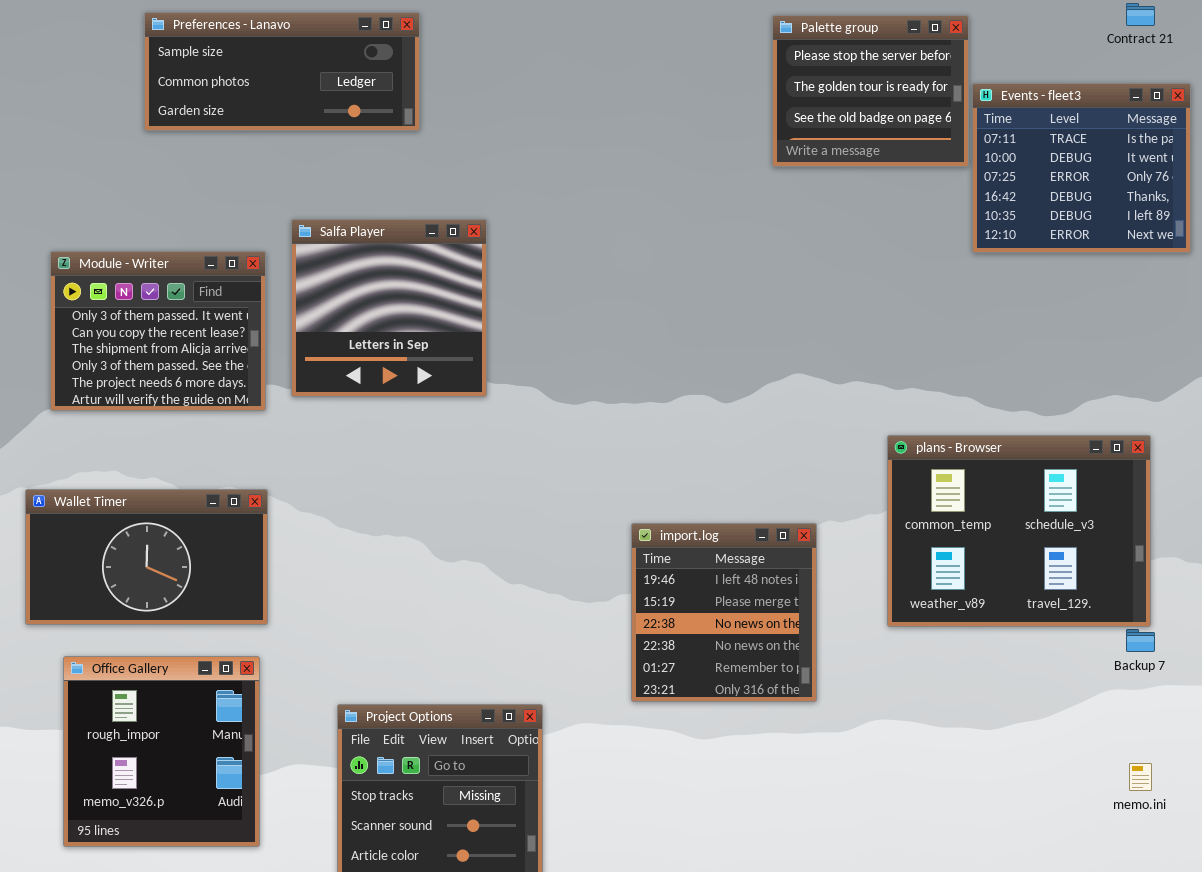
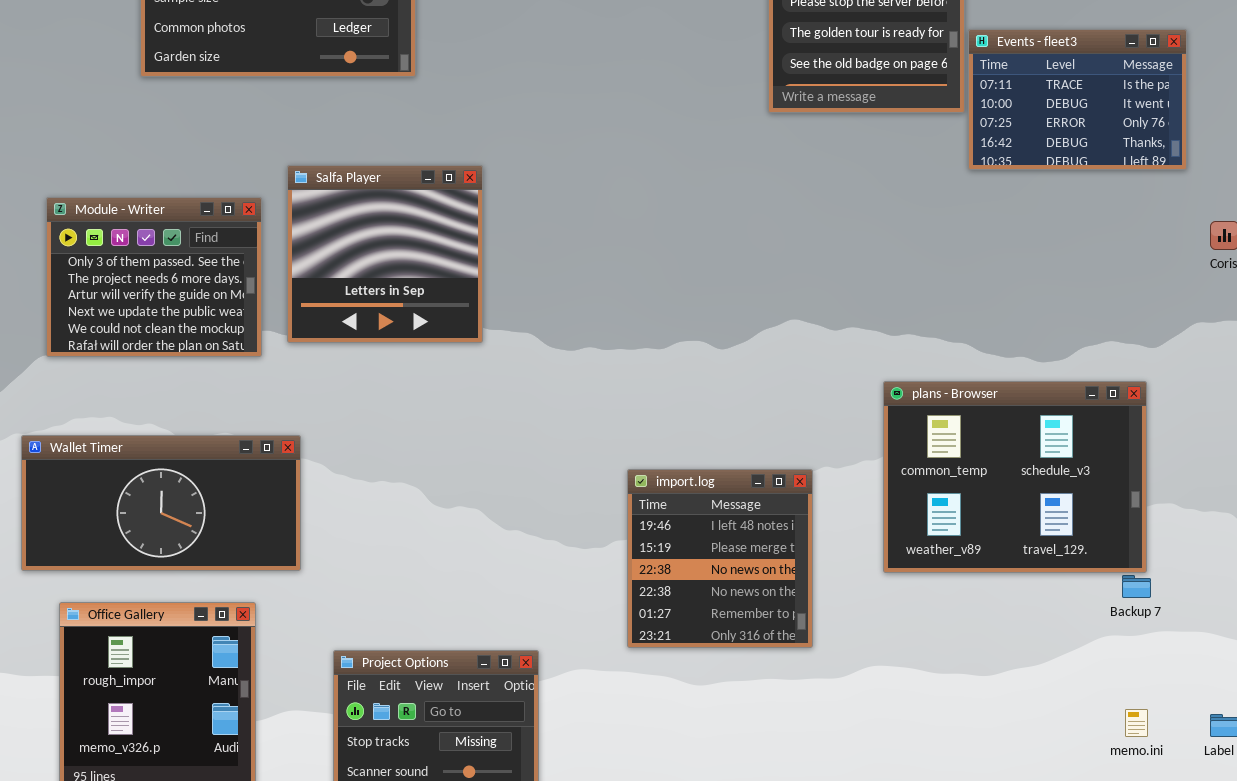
Events - fleet3: [972,83,1191,253] -> [968,29,1187,170], resized
Module - Writer: [50,251,266,411] -> [46,197,262,357], scrolled down 3 rows
Wallet Timer: [25,489,268,625] -> [21,435,301,571], resized

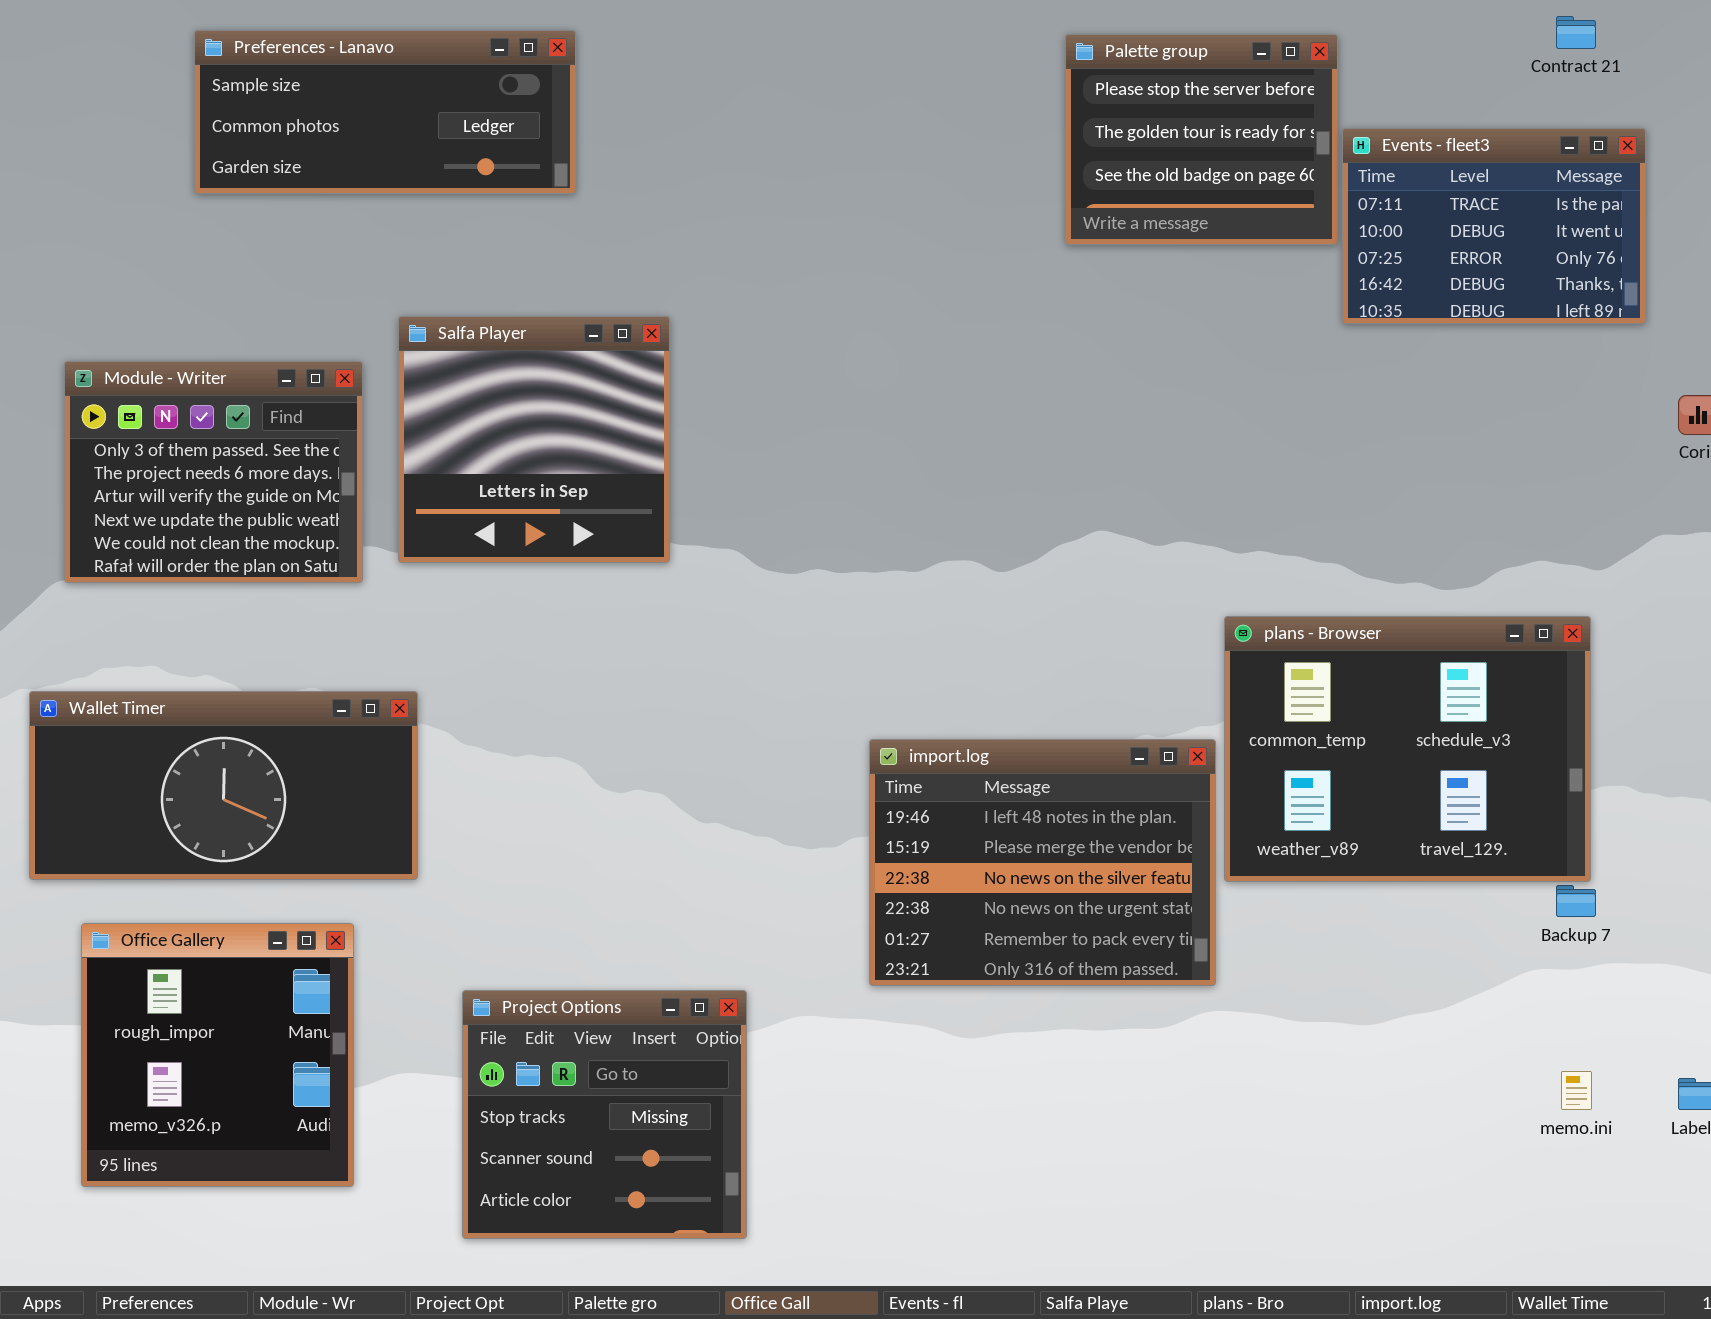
import.log: [627,469,813,648] -> [869,739,1216,986], resized

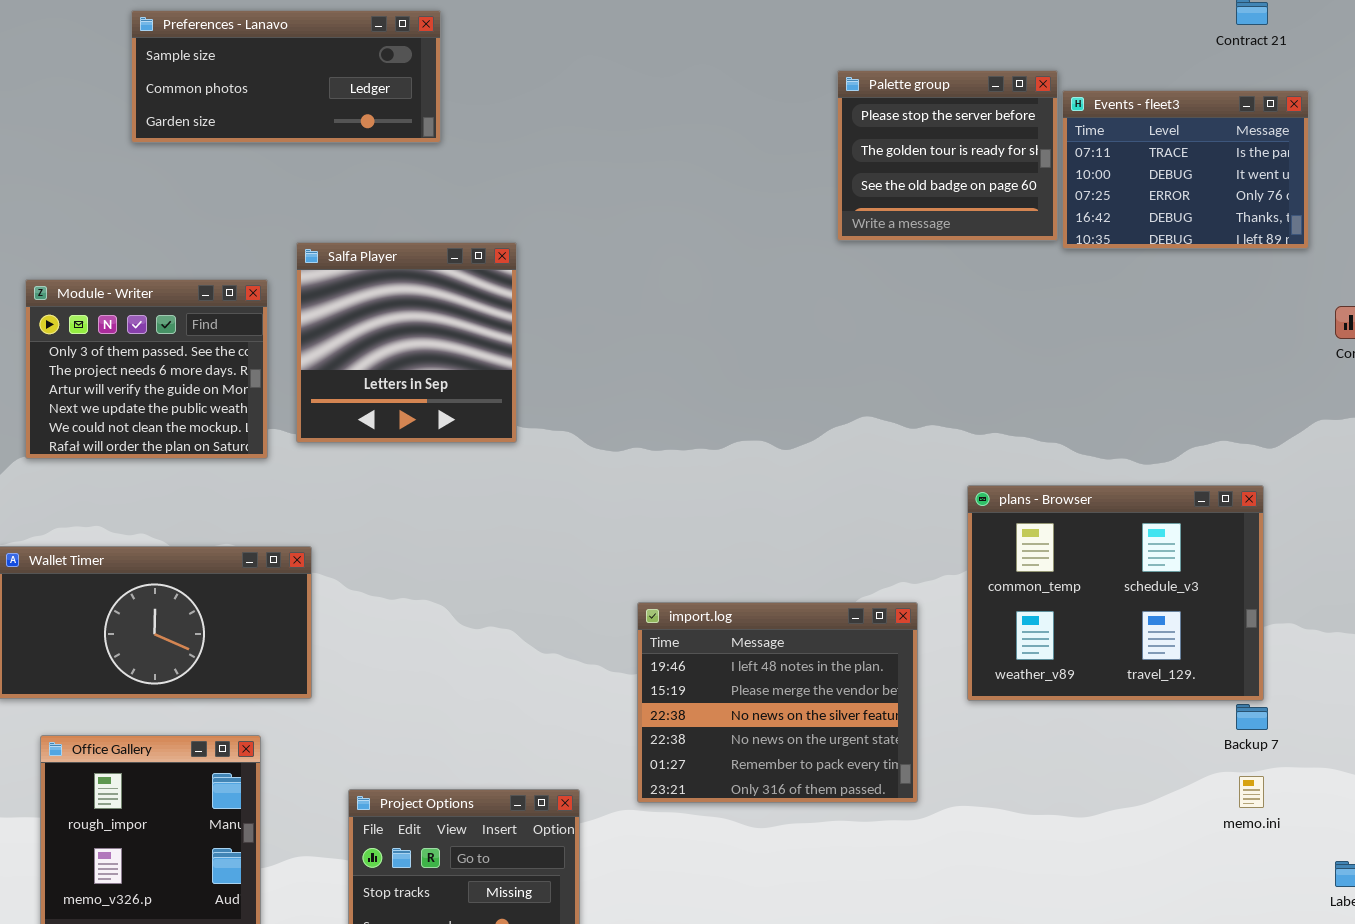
Palette group: [1065,34,1338,245] -> [837,70,1058,241], moved
import.log: [869,739,1216,986] -> [637,602,918,803], moved
memo.ini: [1561,1071,1592,1110] -> [1239,776,1264,808], moved

